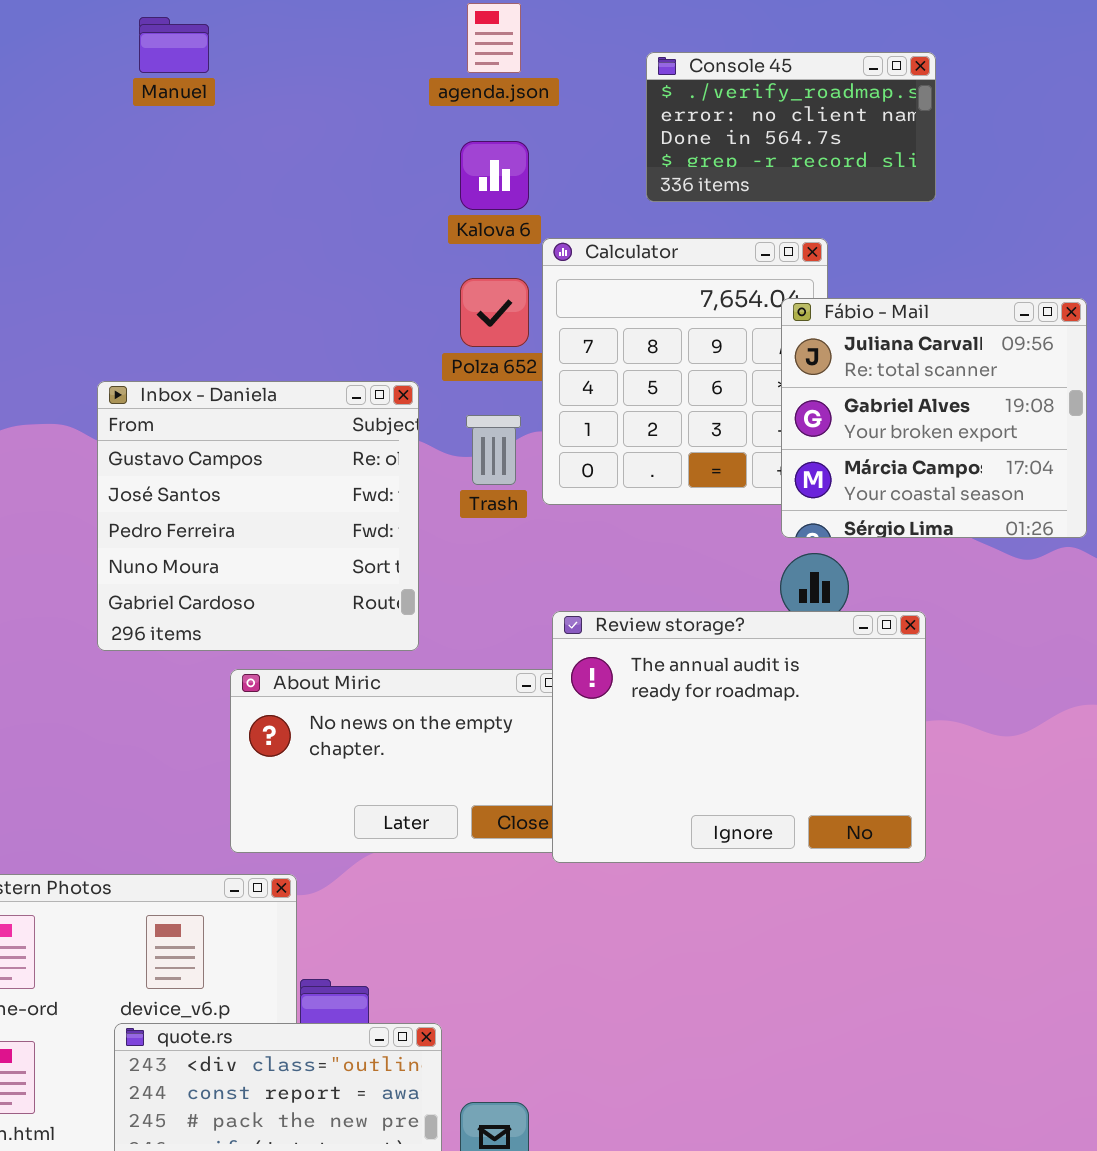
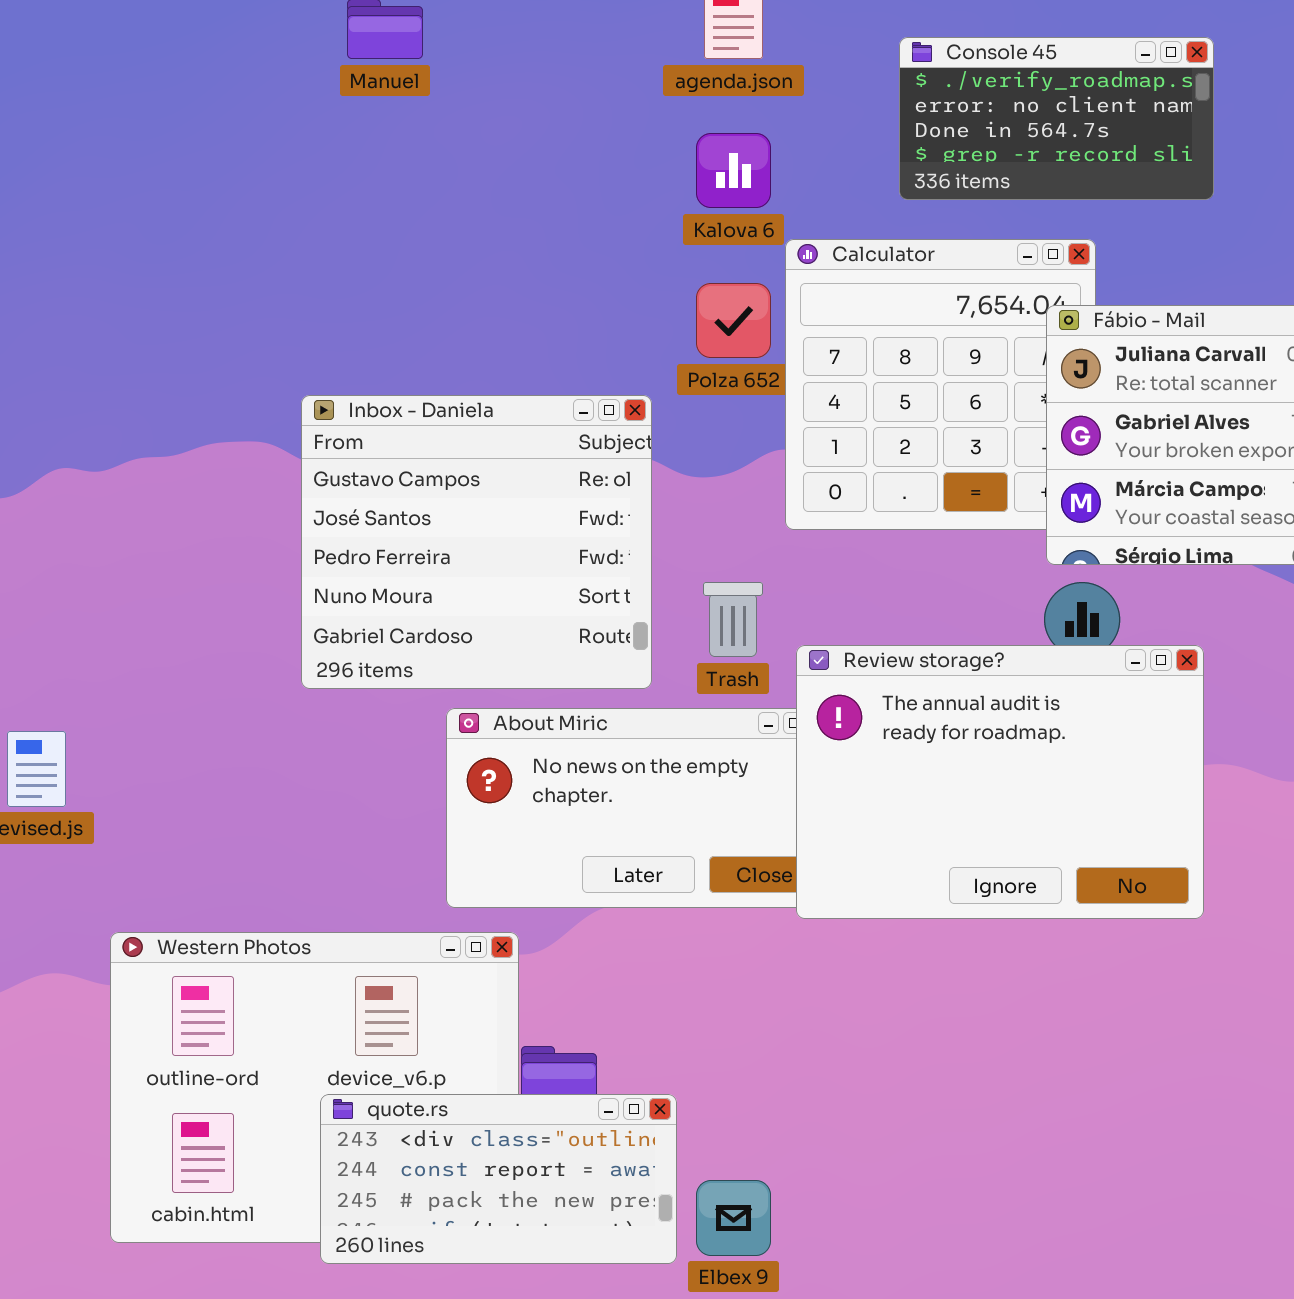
Trash: [466,415,521,485] -> [703,582,763,657], moved

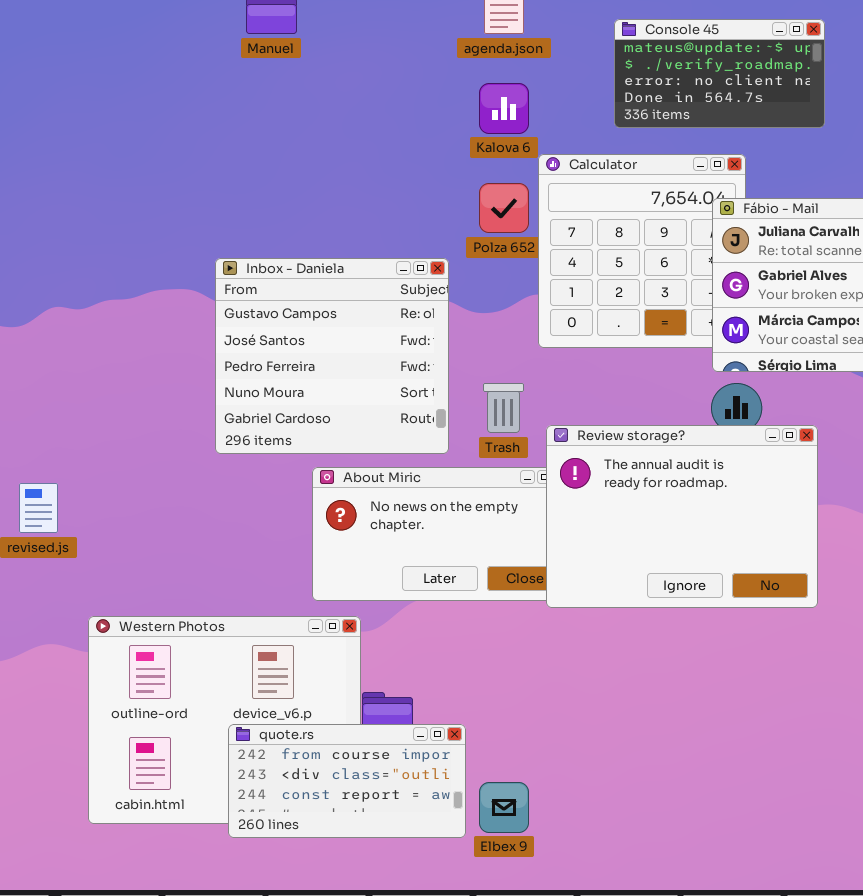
Console 45: [899,37,1214,200] -> [614,19,825,128], scrolled up 1 row
quote.rs: [320,1094,677,1264] -> [228,724,466,838], scrolled up 1 row

